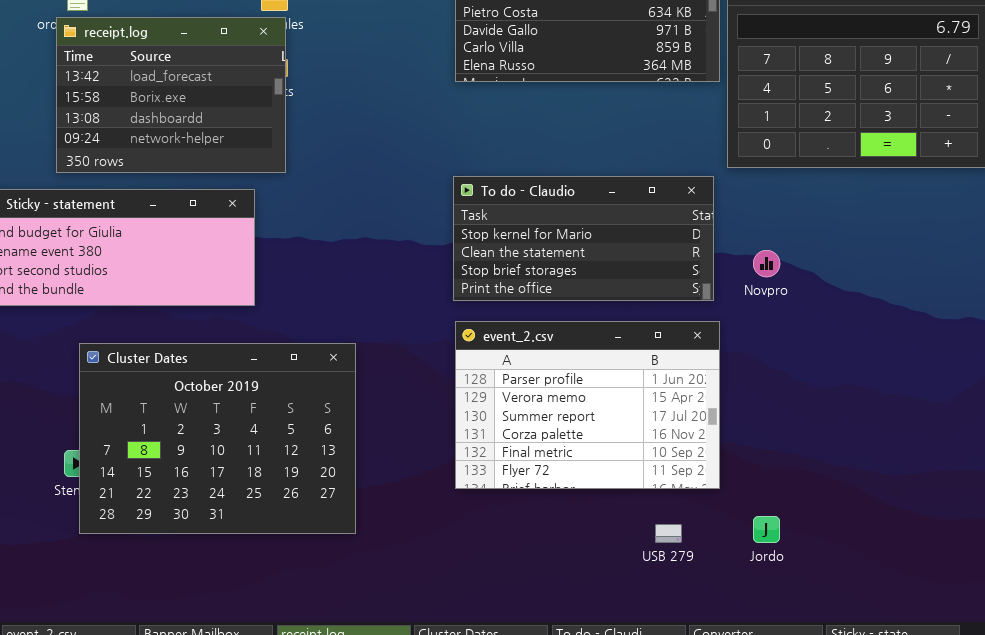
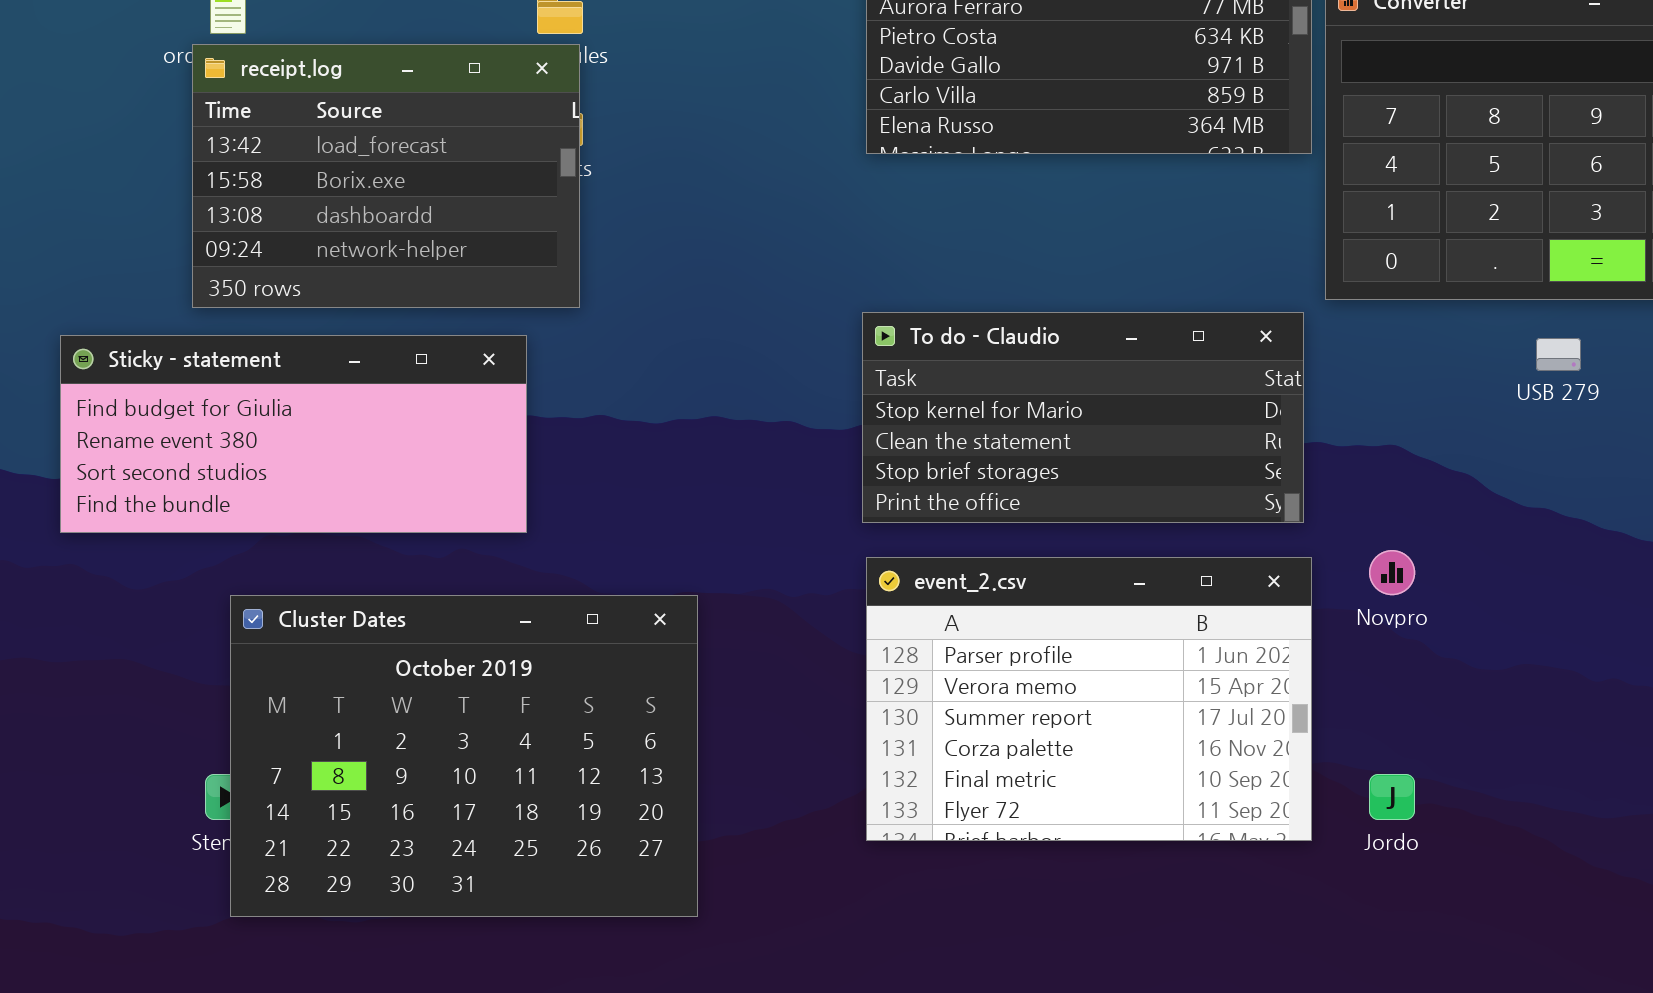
Novpro: [753,250,780,277] -> [1369,550,1415,595], moved
Jordo: [753,516,780,543] -> [1369,774,1415,820], moved
USB 279: [655,524,682,543] -> [1536,338,1581,371], moved

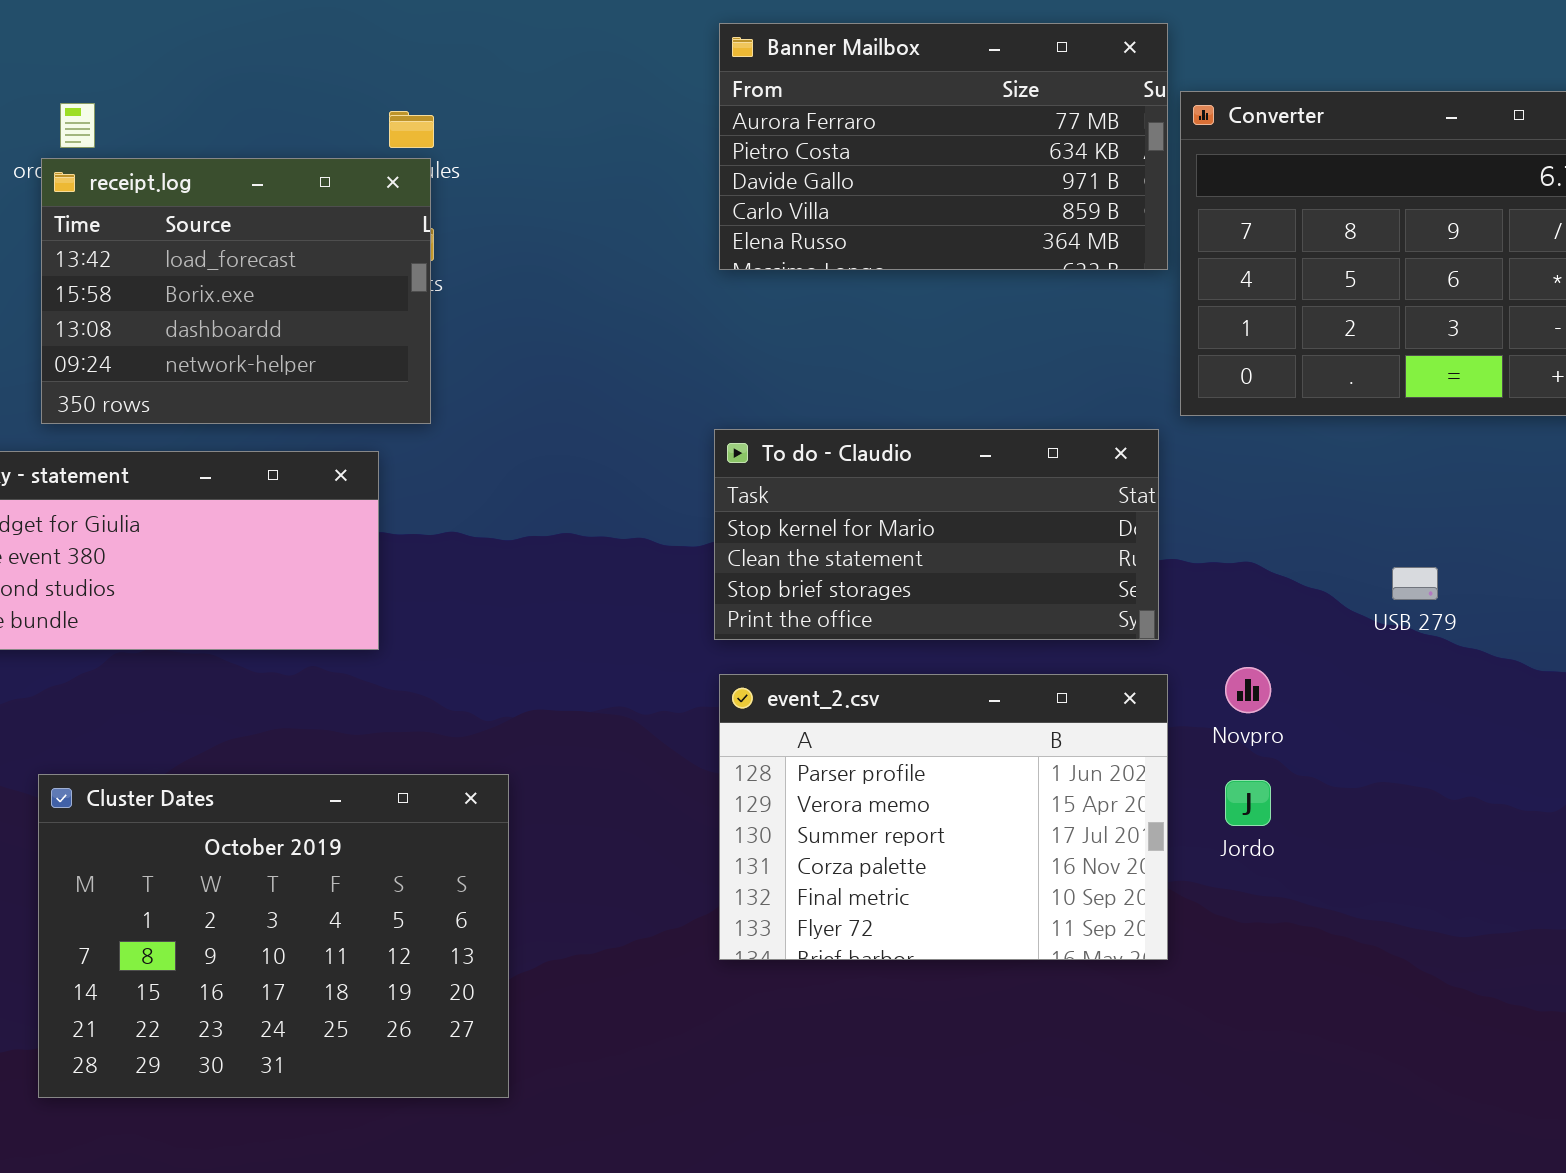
USB 279: [1536,338,1581,371] -> [1392,567,1438,600], moved
Cluster Dates: [230,595,698,917] -> [38,774,509,1098], moved
Jordo: [1369,774,1415,820] -> [1225,780,1271,826], moved

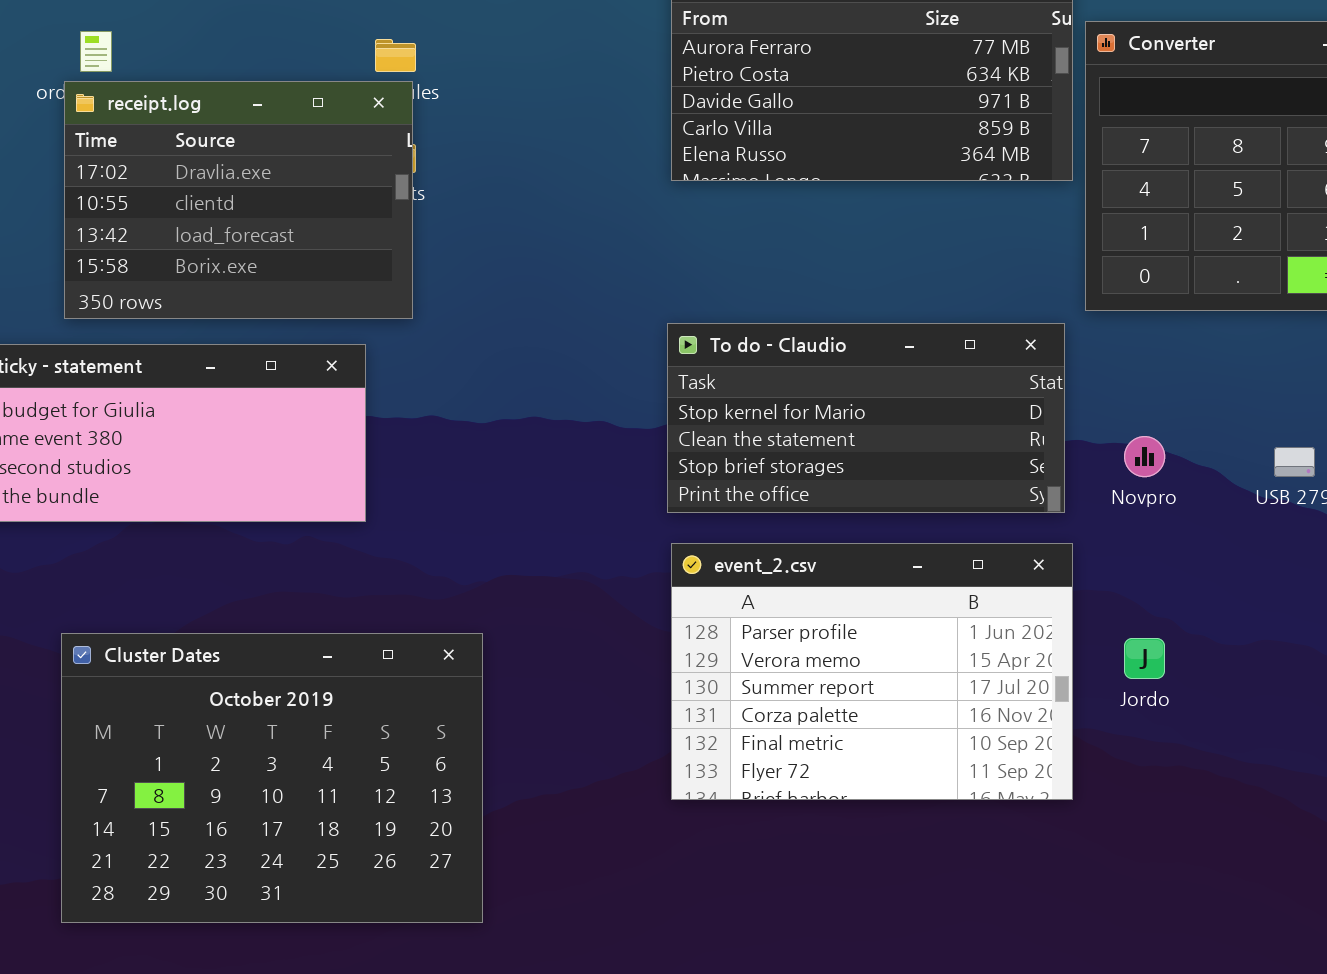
receipt.log: [41,158,431,424] -> [64,81,413,319], scrolled up 2 rows
Novpro: [1225,667,1271,713] -> [1124,436,1165,477], moved

